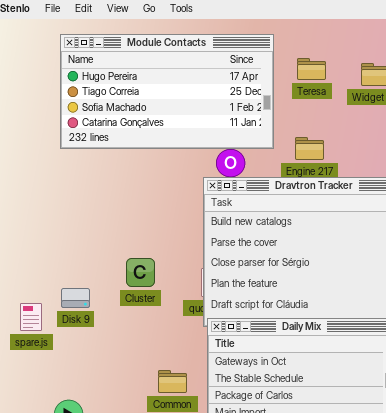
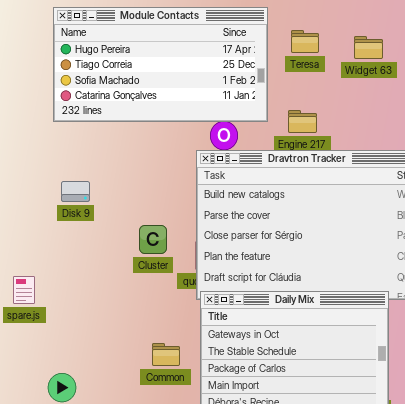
Cluster: [126,258,155,287] -> [139,225,167,254], moved
Disk 9: [61,288,90,308] -> [61,181,90,202], moved

